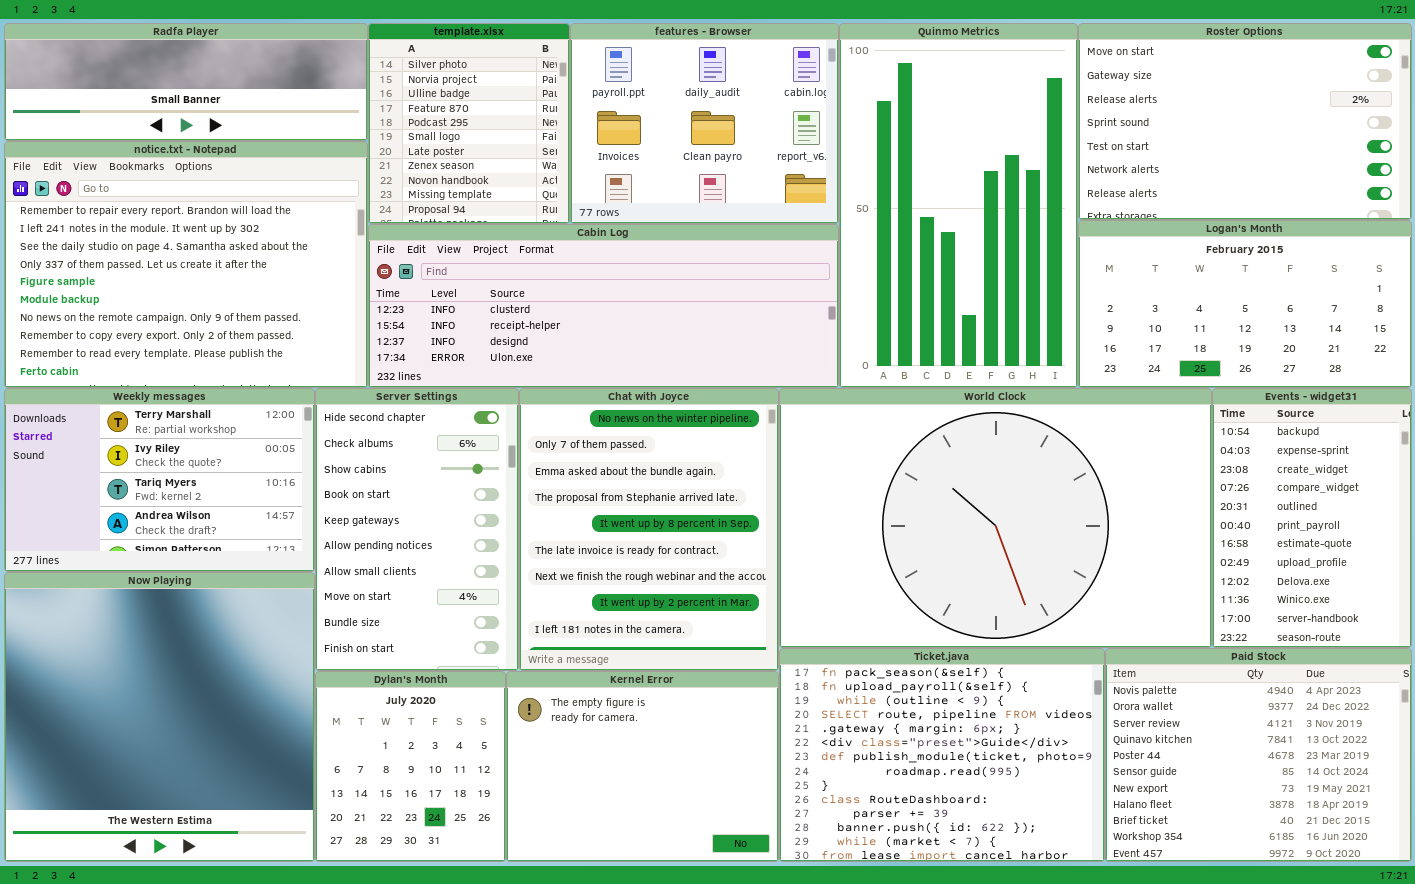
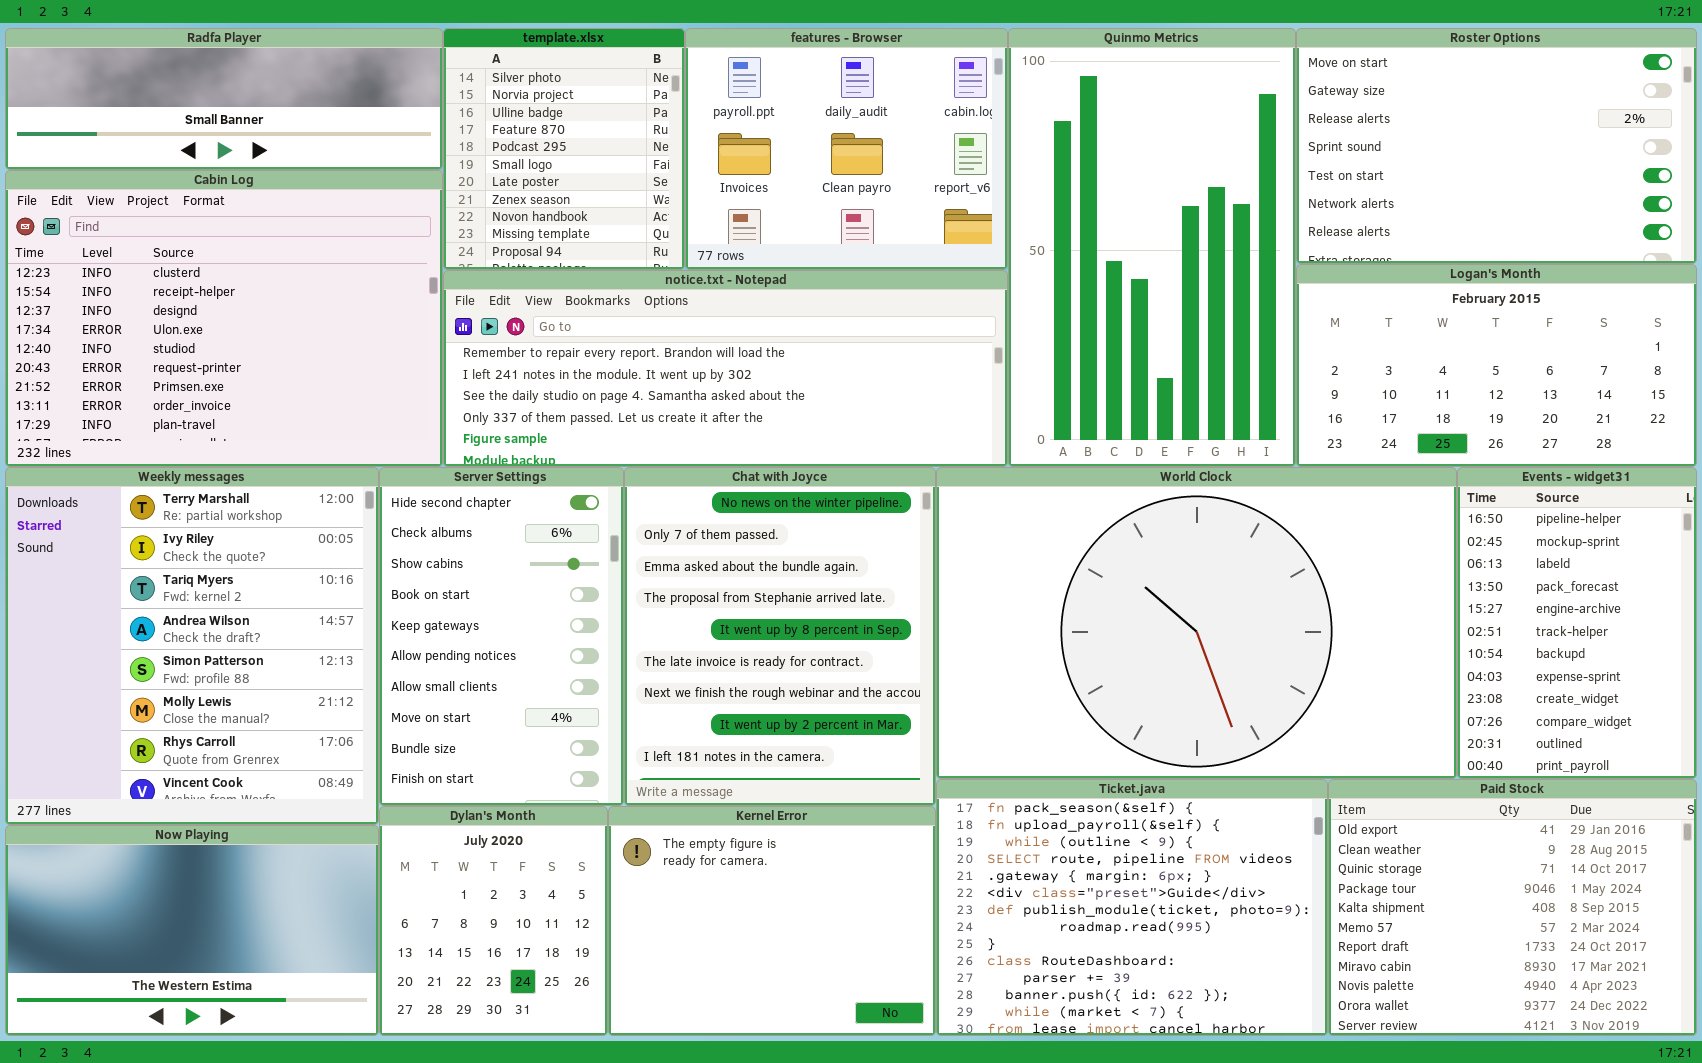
notice.txt - Notepad: [4,141,368,388] -> [443,270,1008,467], moved, resized
Cabin Log: [368,224,839,388] -> [5,170,443,467], moved, resized
Weekly messages: [4,388,315,572] -> [5,467,379,825], resized
Events - widget31: [1212,388,1412,648] -> [1457,467,1697,779], scrolled up 6 rows
Now Playing: [4,572,315,862] -> [5,825,379,1036], resized
Paid Stock: [1105,648,1412,862] -> [1328,779,1697,1036], scrolled up 8 rows

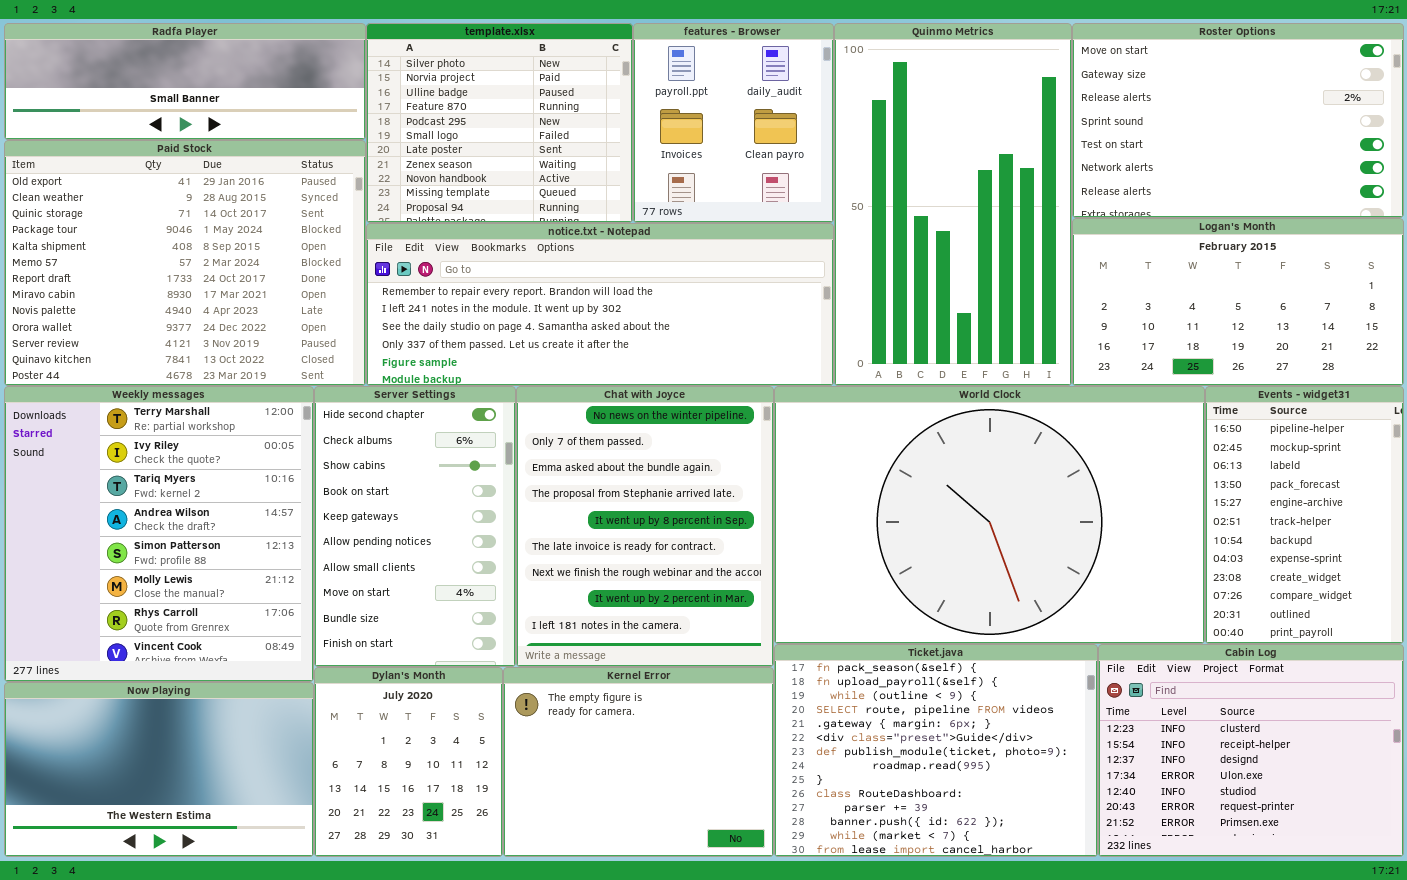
template.xlsx: [443,28,685,270] -> [366,23,633,223], resized
features - Browser: [685,28,1008,270] -> [633,23,834,223], resized
Cabin Log: [5,170,443,467] -> [1098,644,1404,857], moved, resized
Paid Stock: [1328,779,1697,1036] -> [4,140,366,386], moved, resized

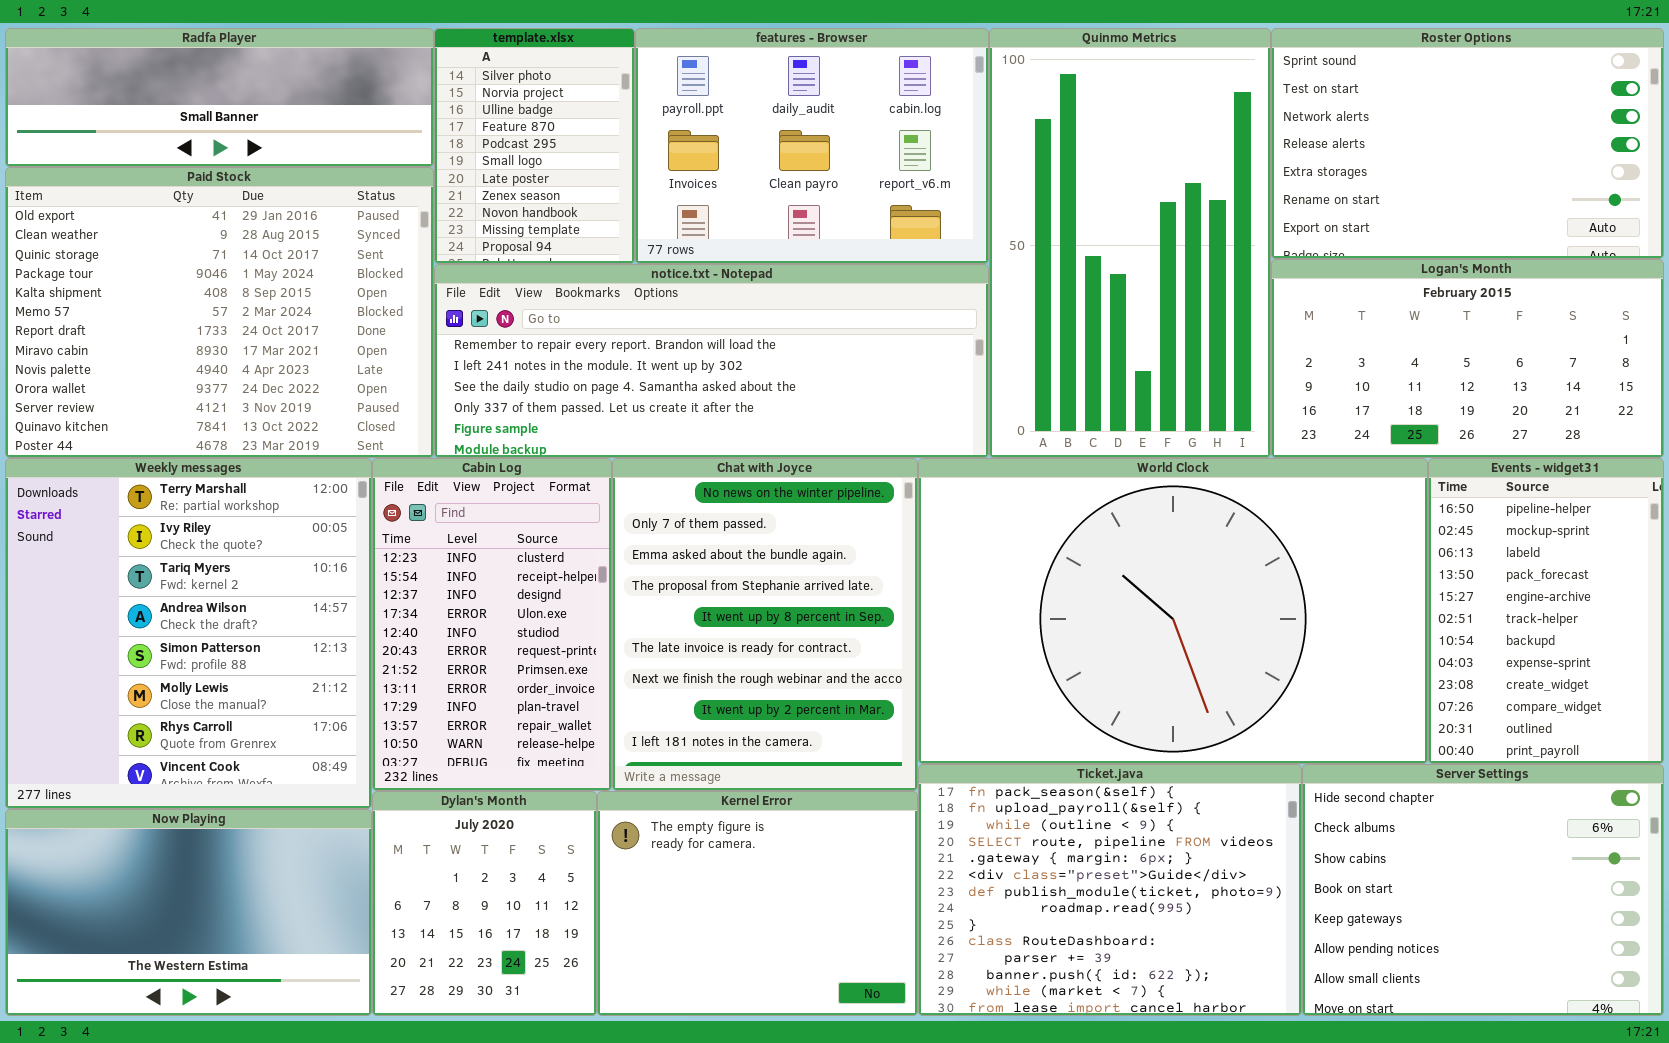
template.xlsx: [366,23,633,223] -> [434,28,635,264], resized
features - Browser: [633,23,834,223] -> [635,28,989,264], resized
Roster Options: [1072,23,1404,218] -> [1271,28,1664,259], scrolled down 3 rows
Server Settings: [314,386,516,667] -> [1302,764,1664,1016], moved, resized
Cabin Log: [1098,644,1404,857] -> [372,458,612,791], moved, resized

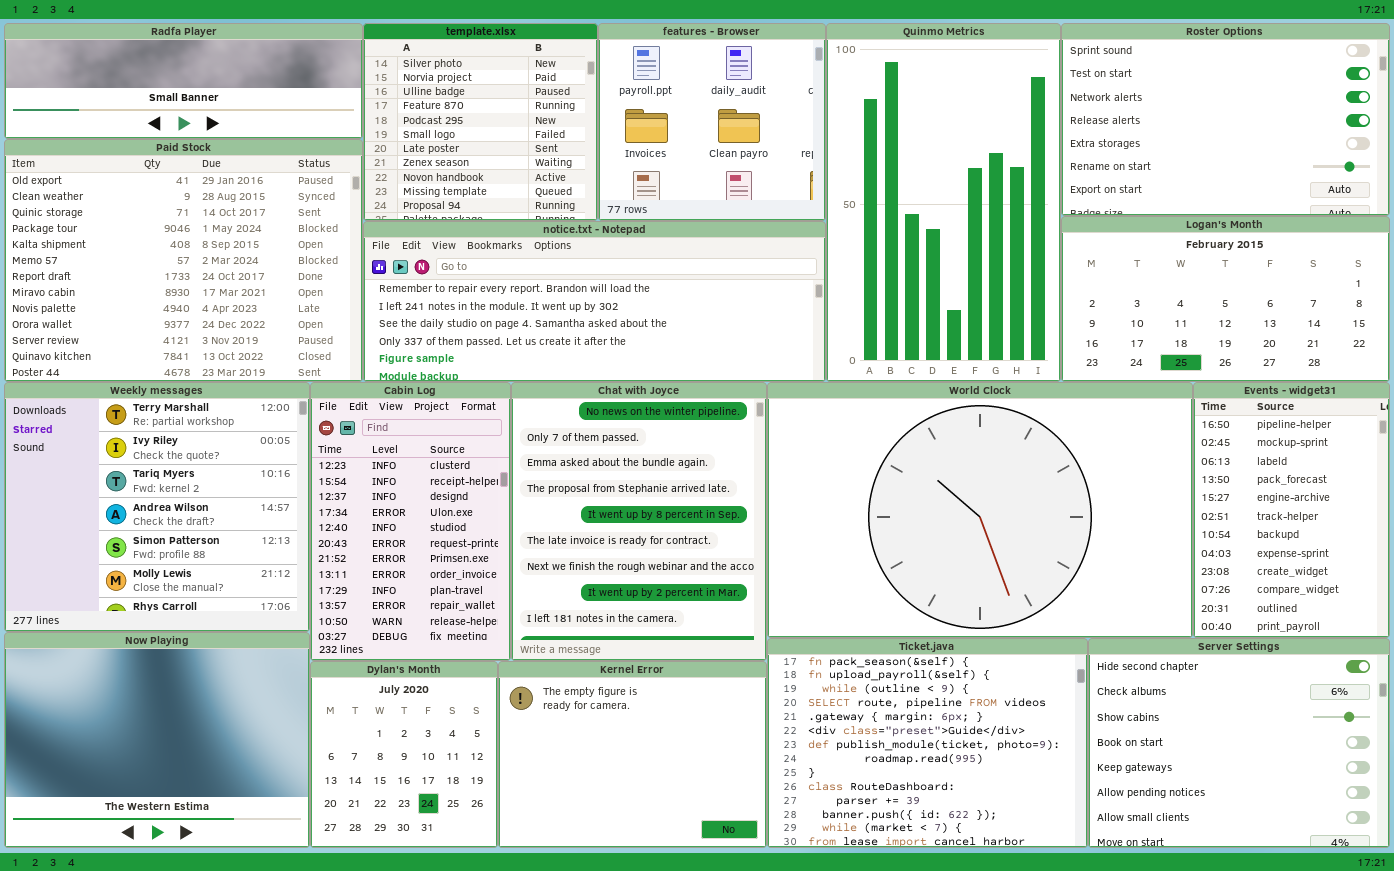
template.xlsx: [434,28,635,264] -> [363,23,598,221], resized
features - Browser: [635,28,989,264] -> [598,23,826,221], resized
Weekly messages: [5,458,372,809] -> [4,382,310,632], resized
Now Playing: [5,809,372,1016] -> [4,632,310,848], resized

